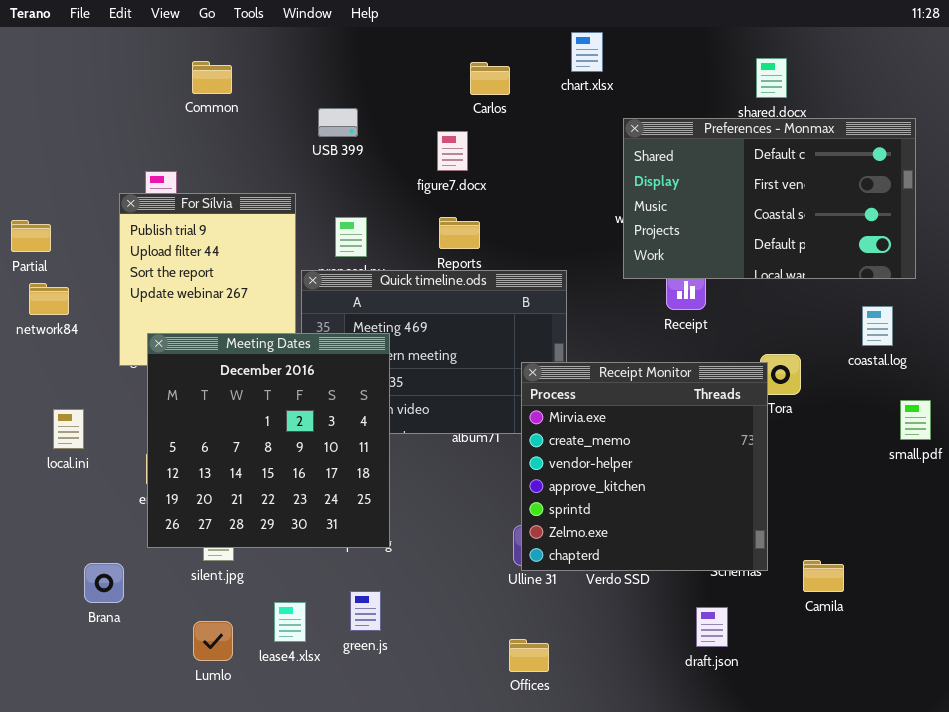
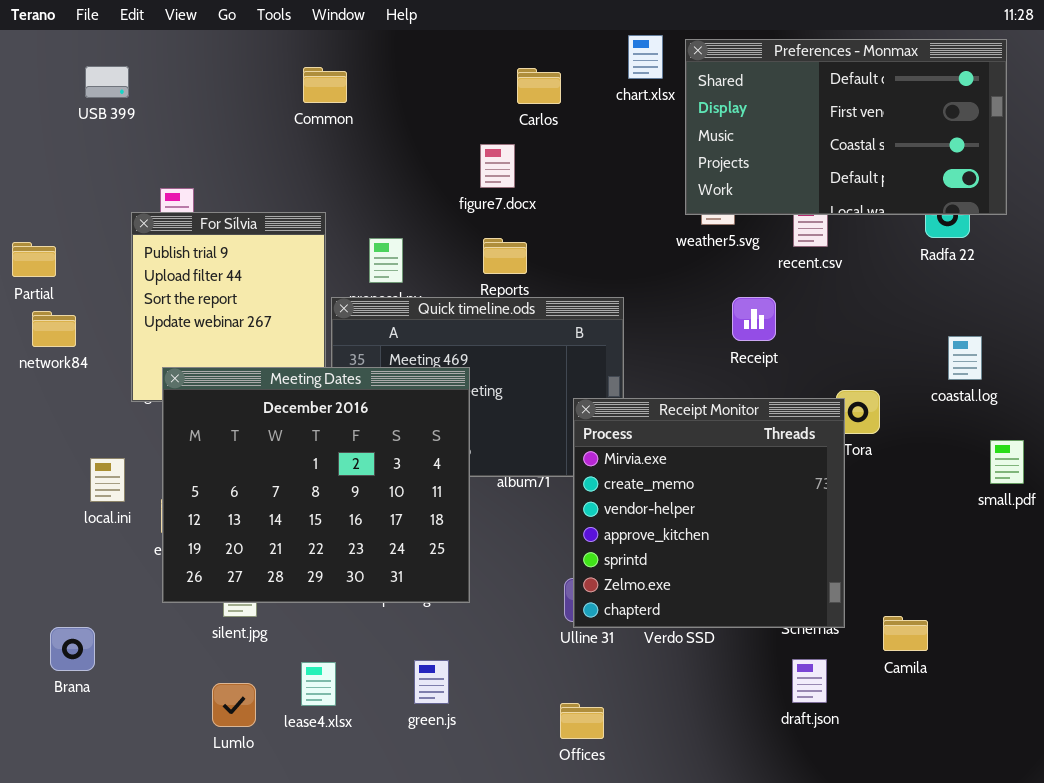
Common: [192,61,232,94] -> [303,67,347,103], moved
USB 399: [318,108,358,137] -> [85,66,129,98], moved
Preferences - Monmax: [623,118,916,279] -> [685,39,1007,215], moved
Meeting Dates: [147,333,390,548] -> [162,367,470,603], resized
local.ini: [53,409,84,449] -> [90,458,125,502], moved
Brana: [84,563,124,603] -> [50,627,95,671], moved
green.js: [350,591,381,631] -> [414,660,449,704], moved
draft.json: [696,607,728,647] -> [792,659,827,703], moved

